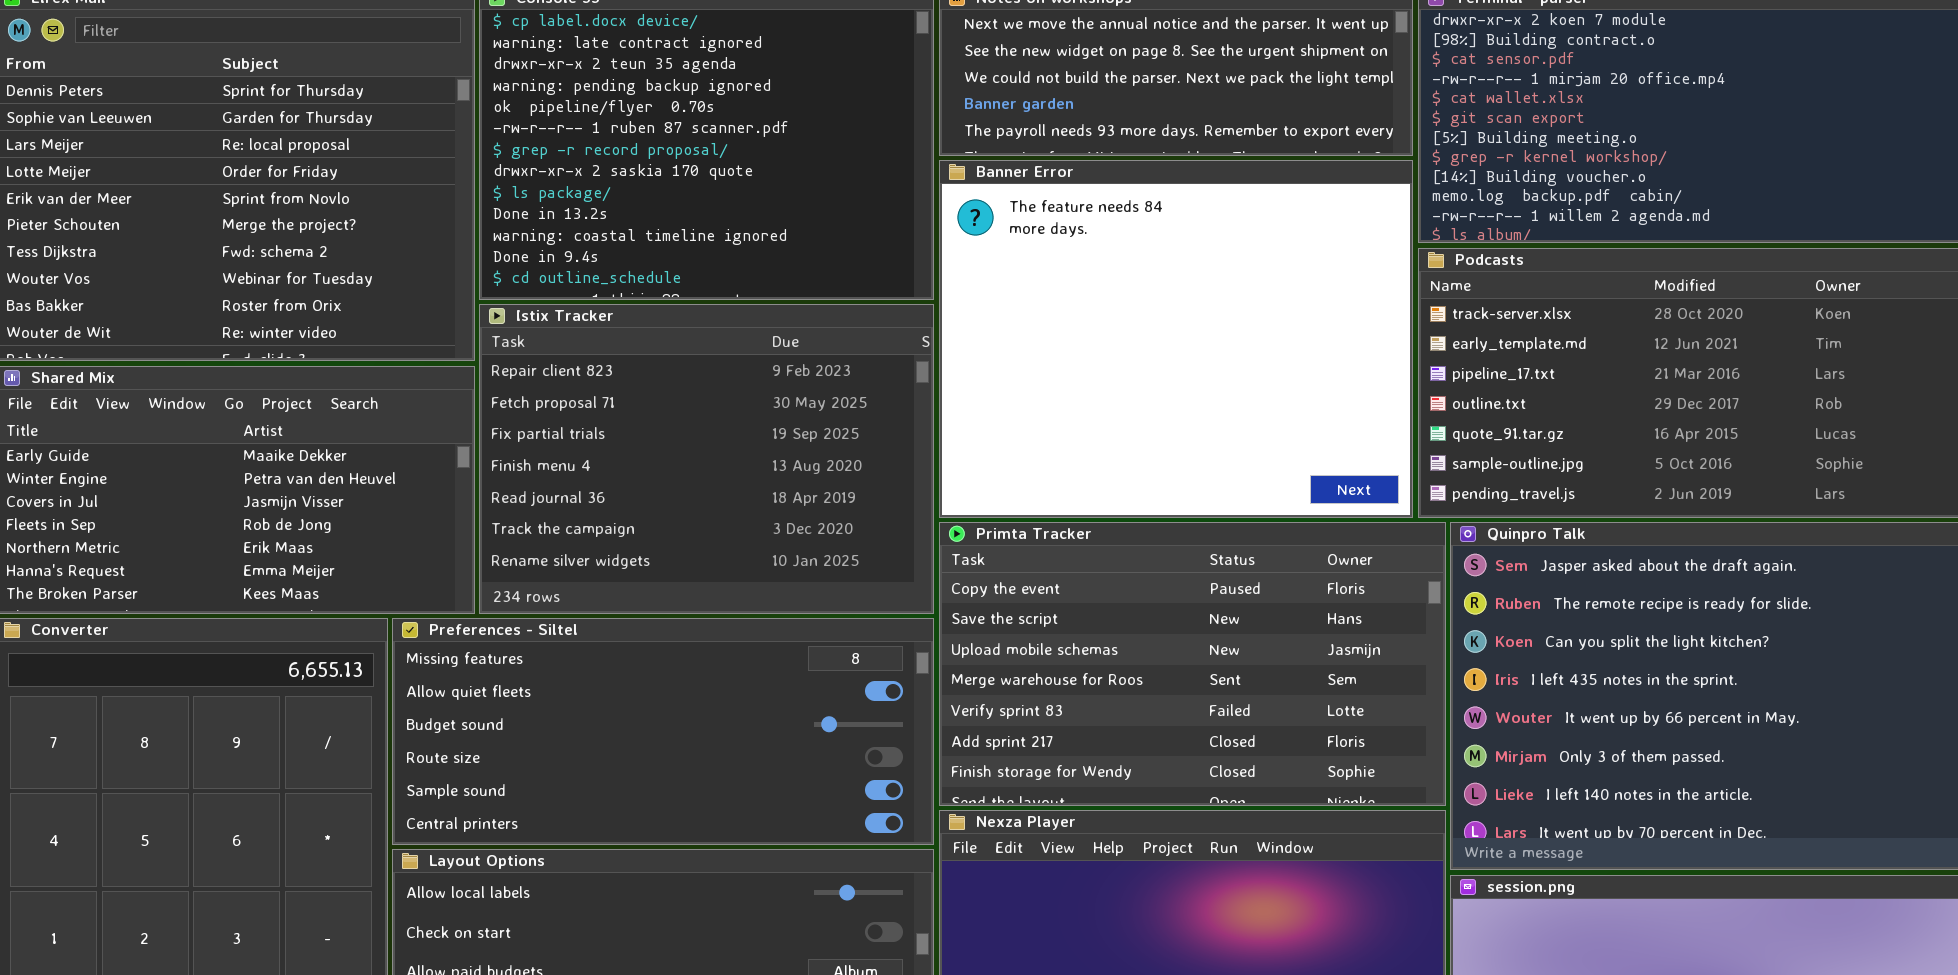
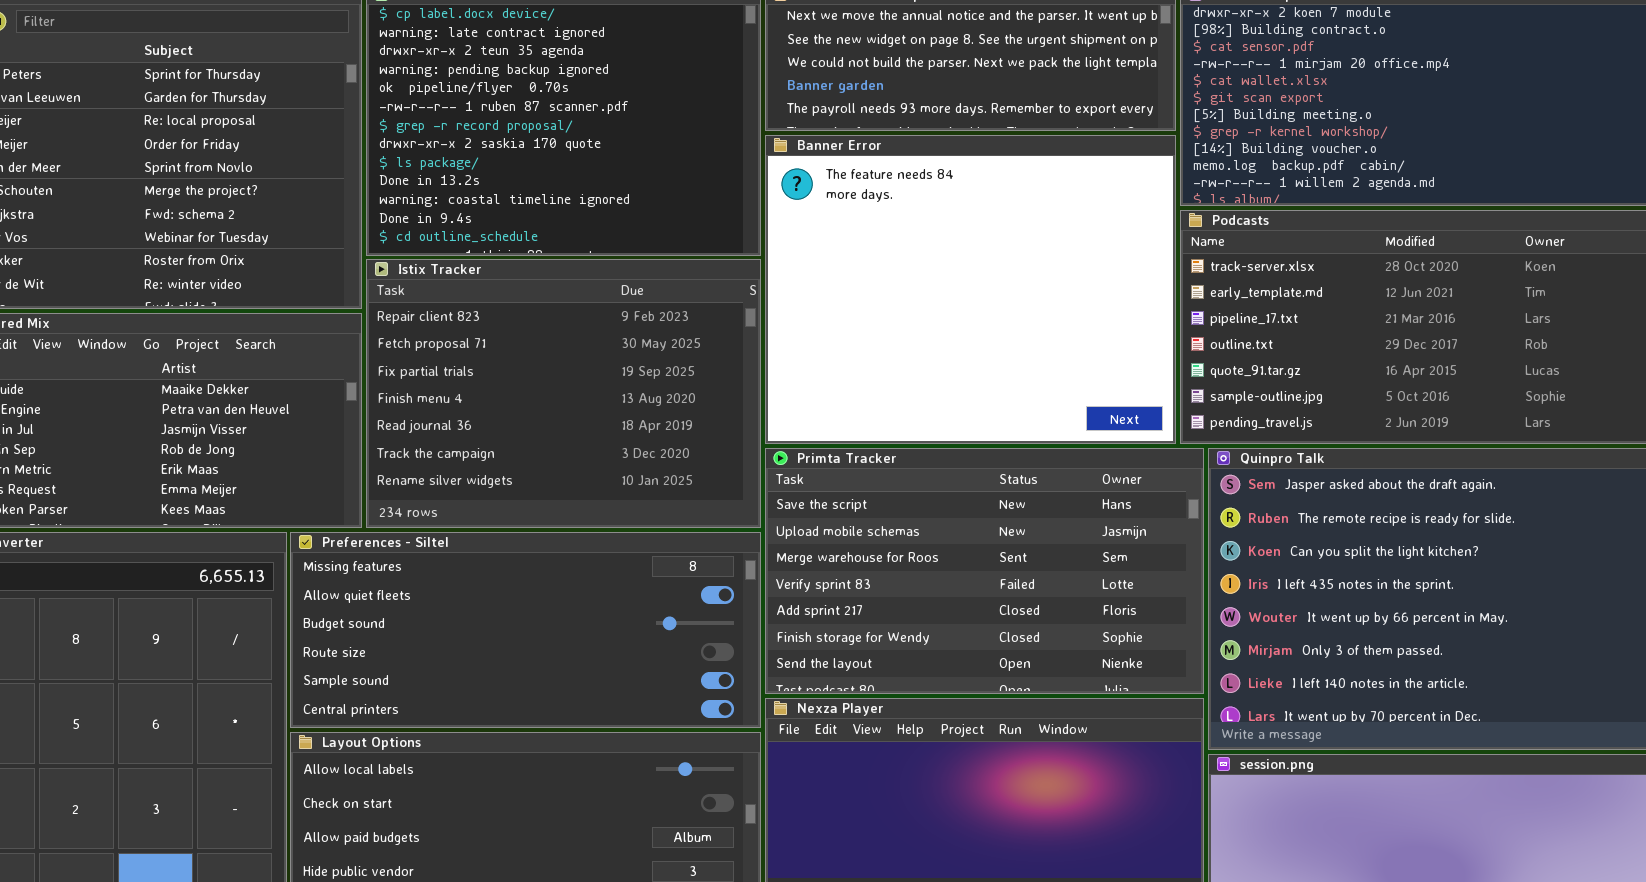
Primta Tracker: [939,522,1446,806] -> [765,448,1204,694], scrolled down 1 row

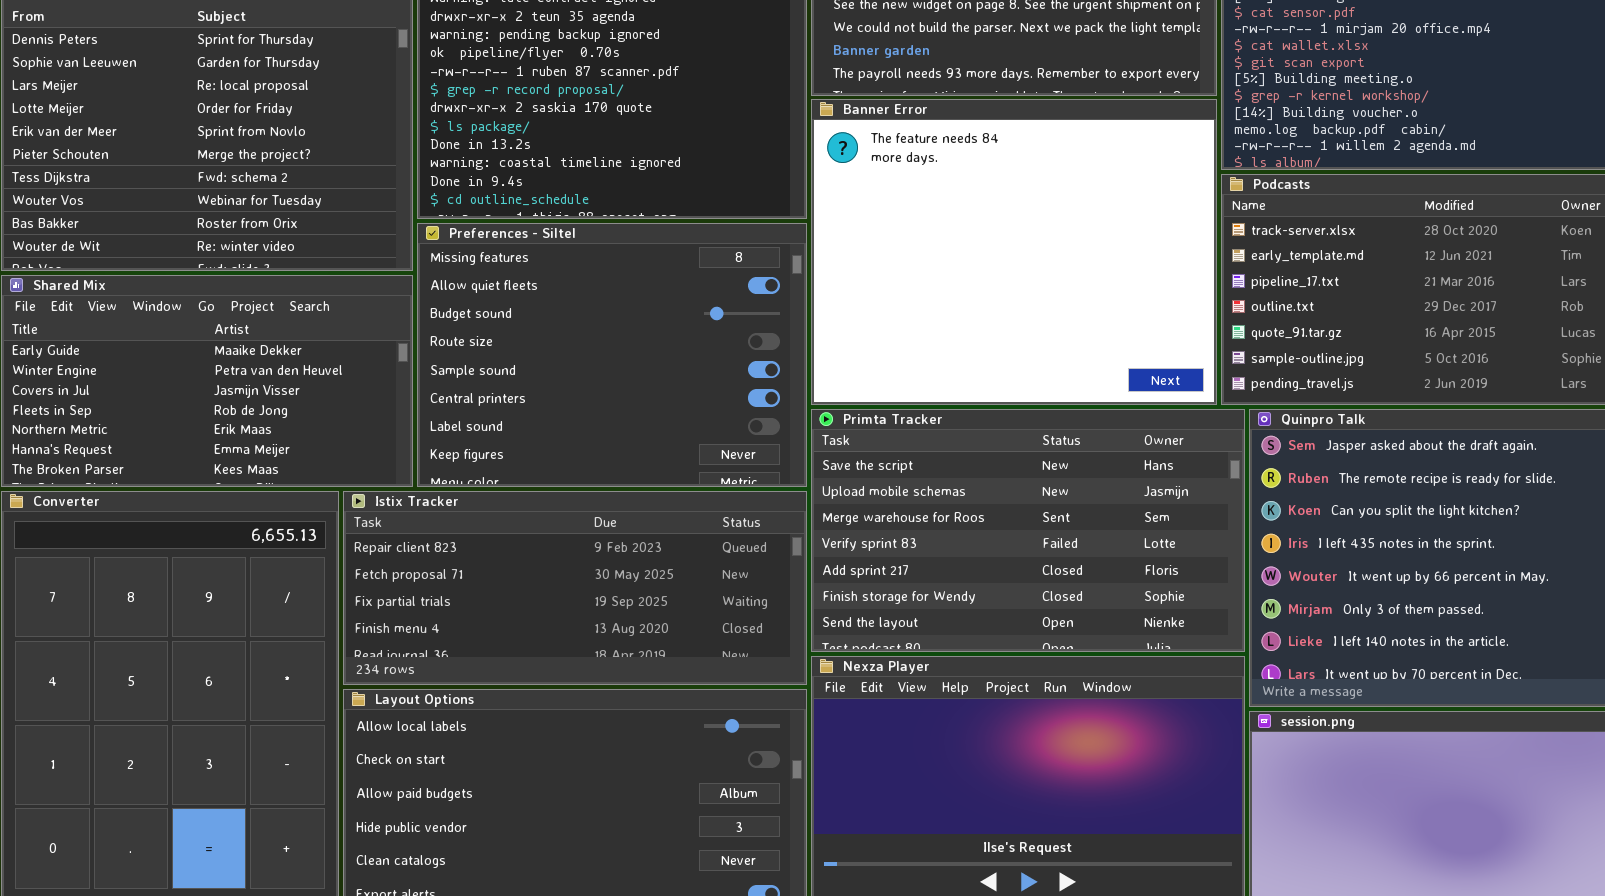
Istix Tracker: [366,259,761,528] -> [343,491,807,685], moved, resized
Preferences - Siltel: [290,532,761,728] -> [417,223,807,487], moved, resized

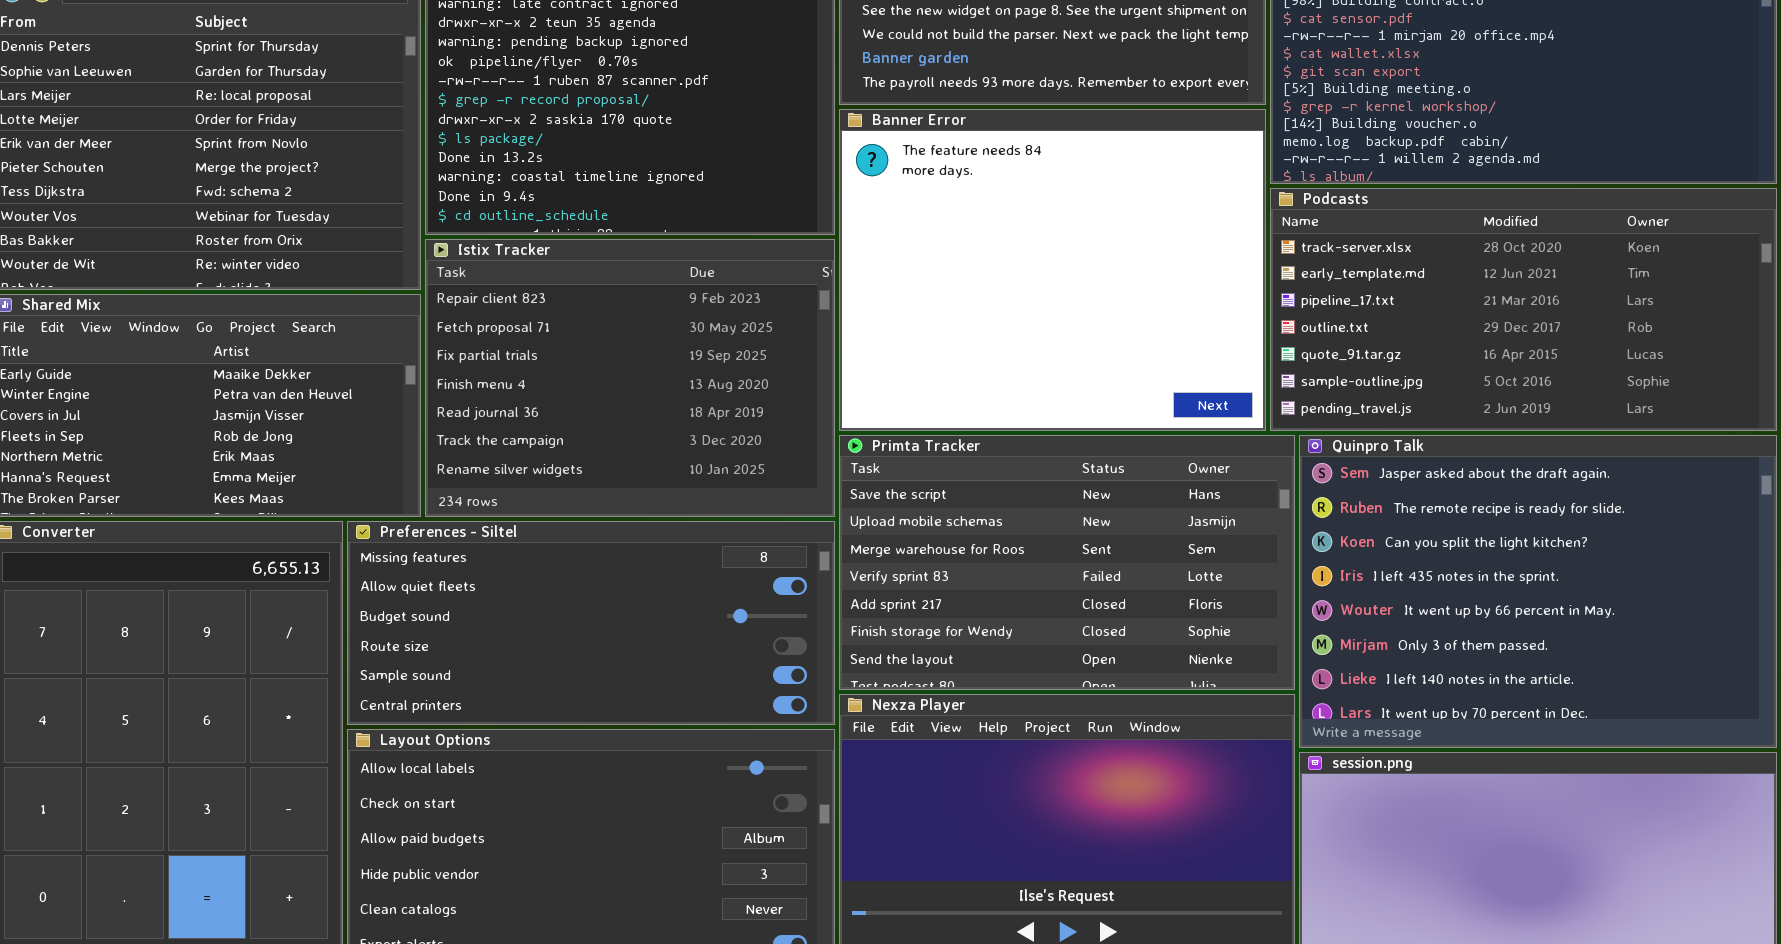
Preferences - Siltel: [417,223,807,487] -> [347,521,835,725], moved, resized
Istix Tracker: [343,491,807,685] -> [425,239,835,517], moved, resized

